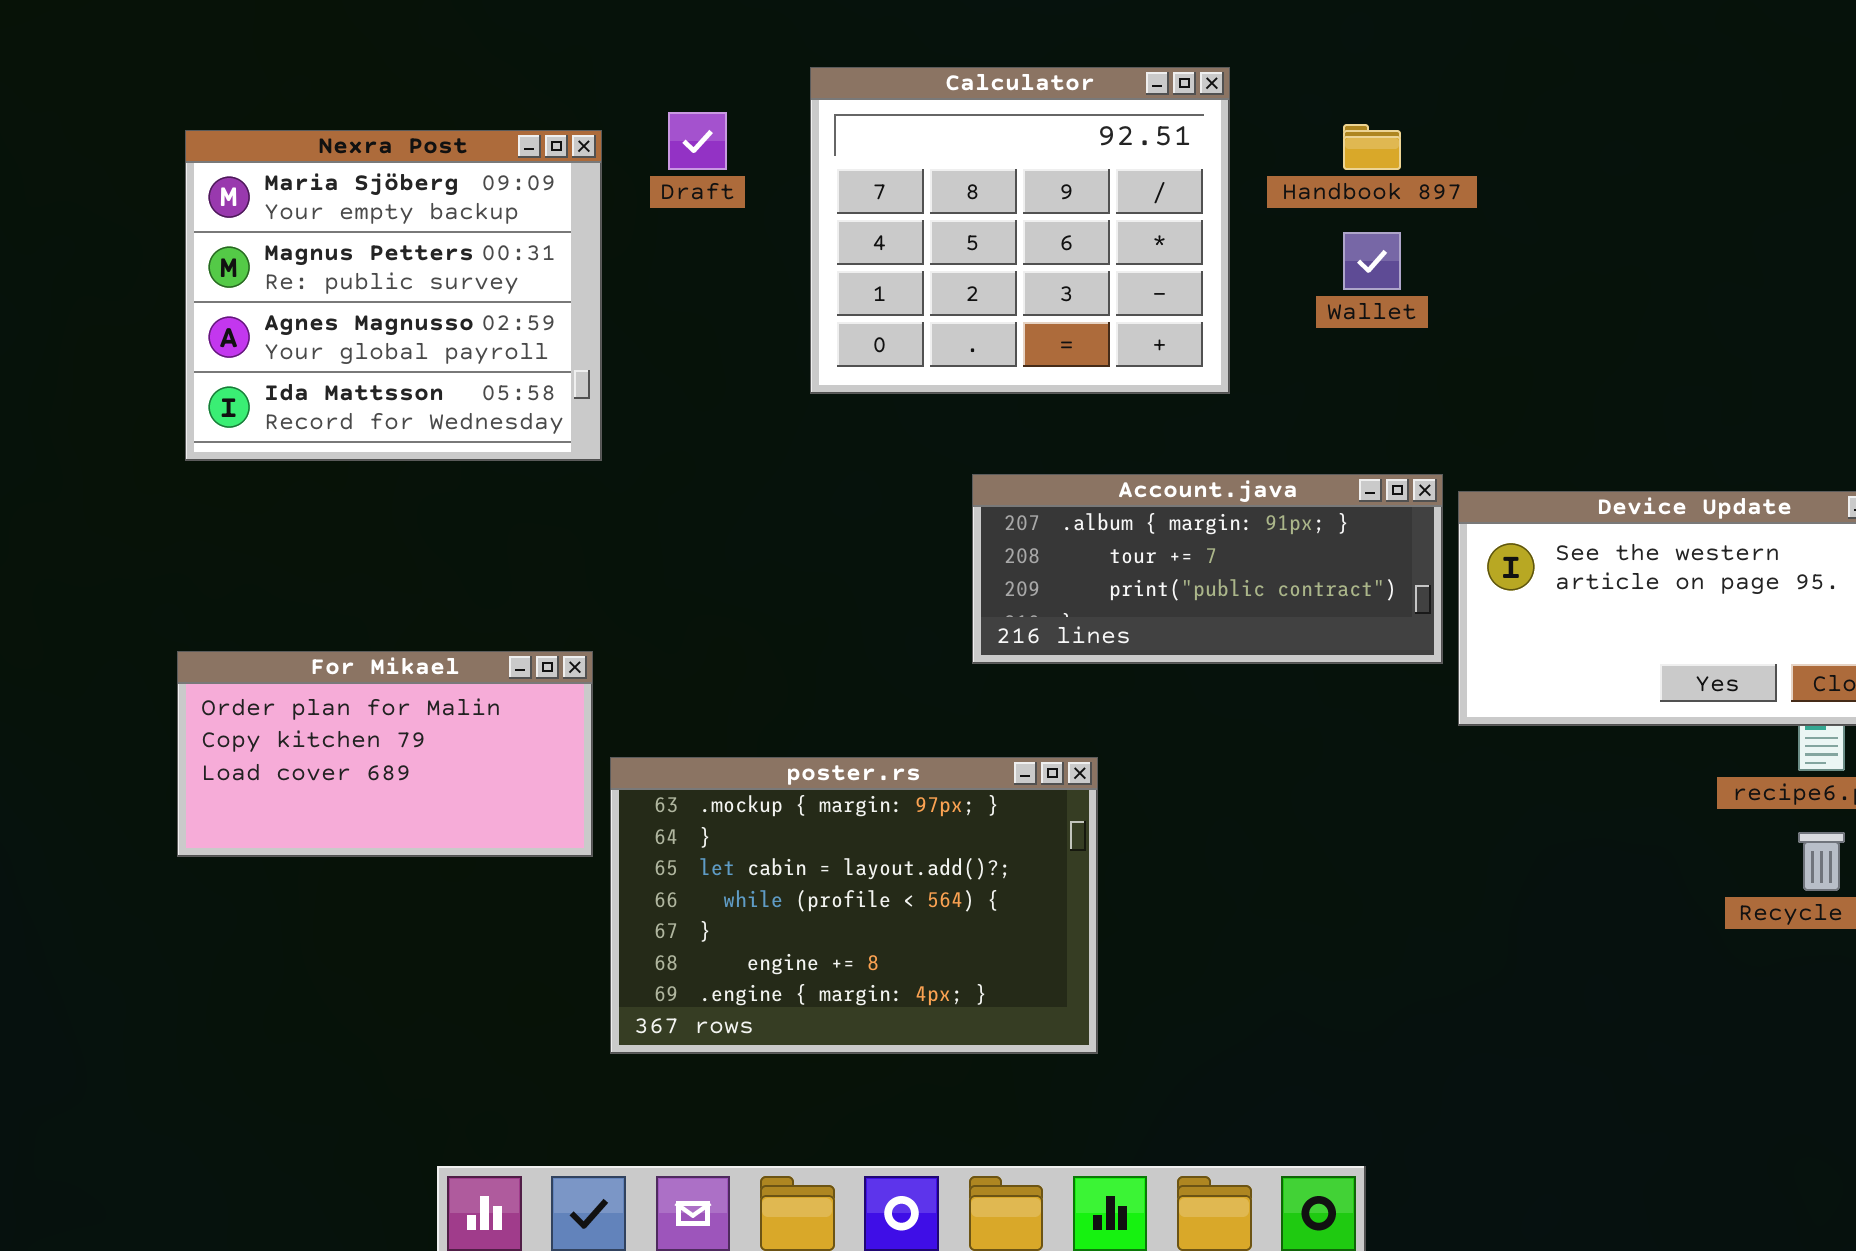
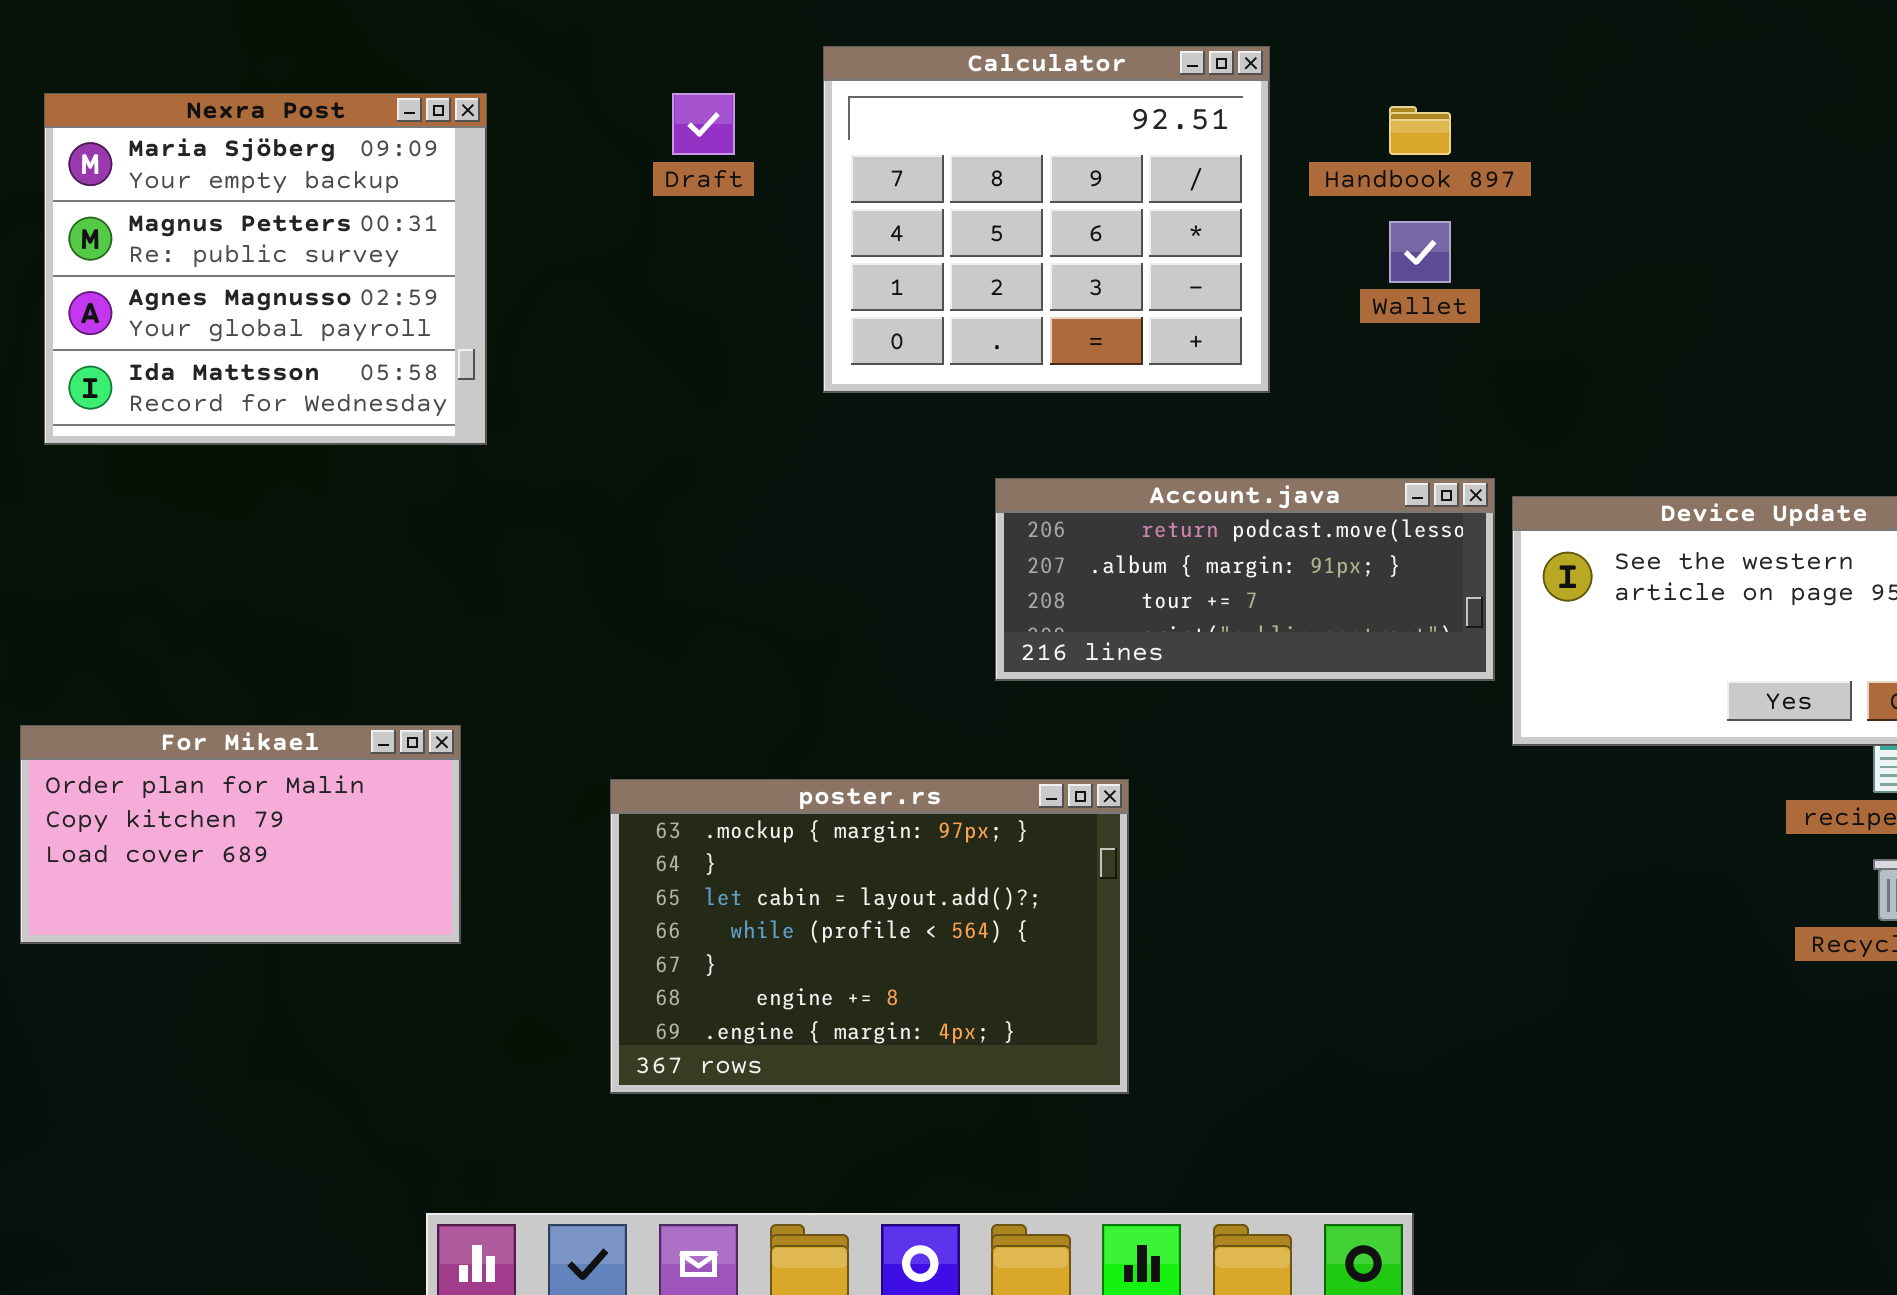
Nexra Post: [185,130,602,461] -> [44,93,487,445], moved
Account.java: [972,474,1443,664] -> [995,478,1495,681], scrolled up 1 row
For Mikael: [177,651,593,857] -> [20,725,461,944], moved

